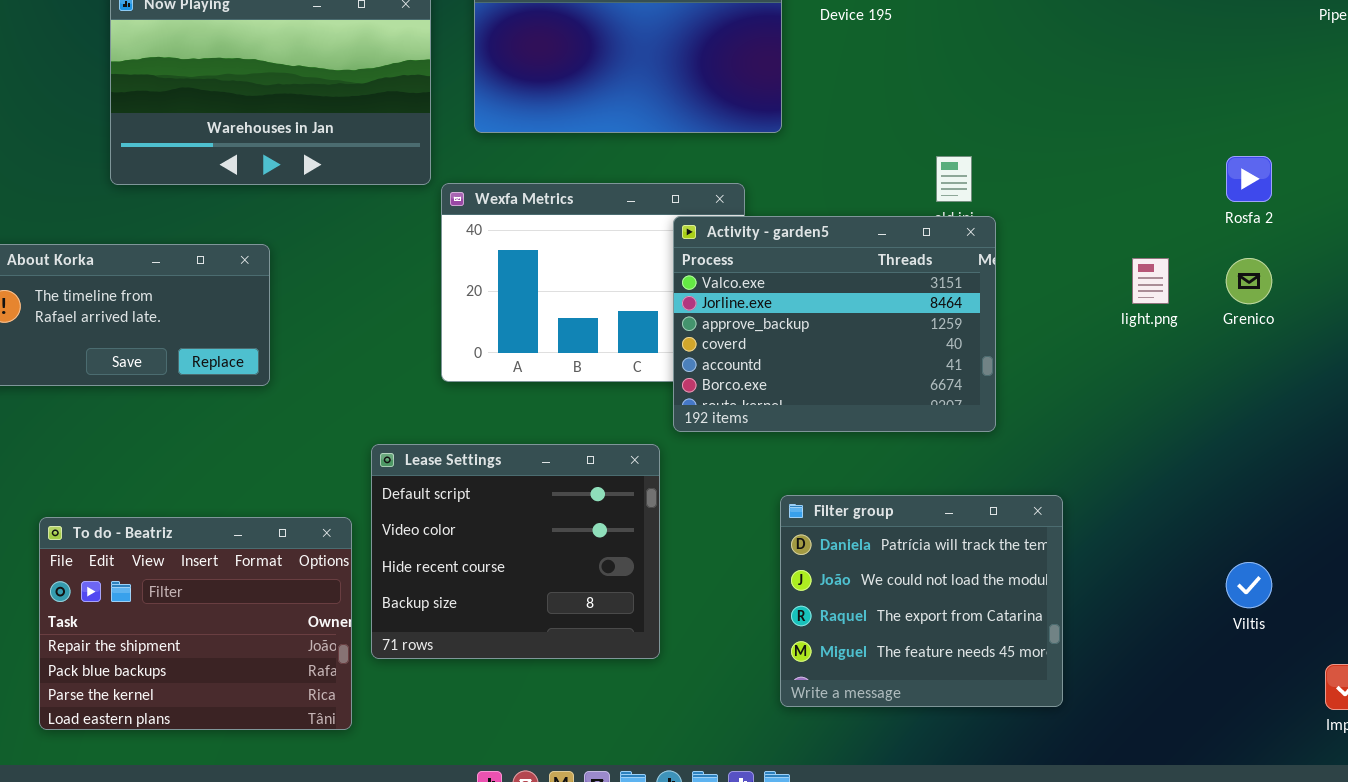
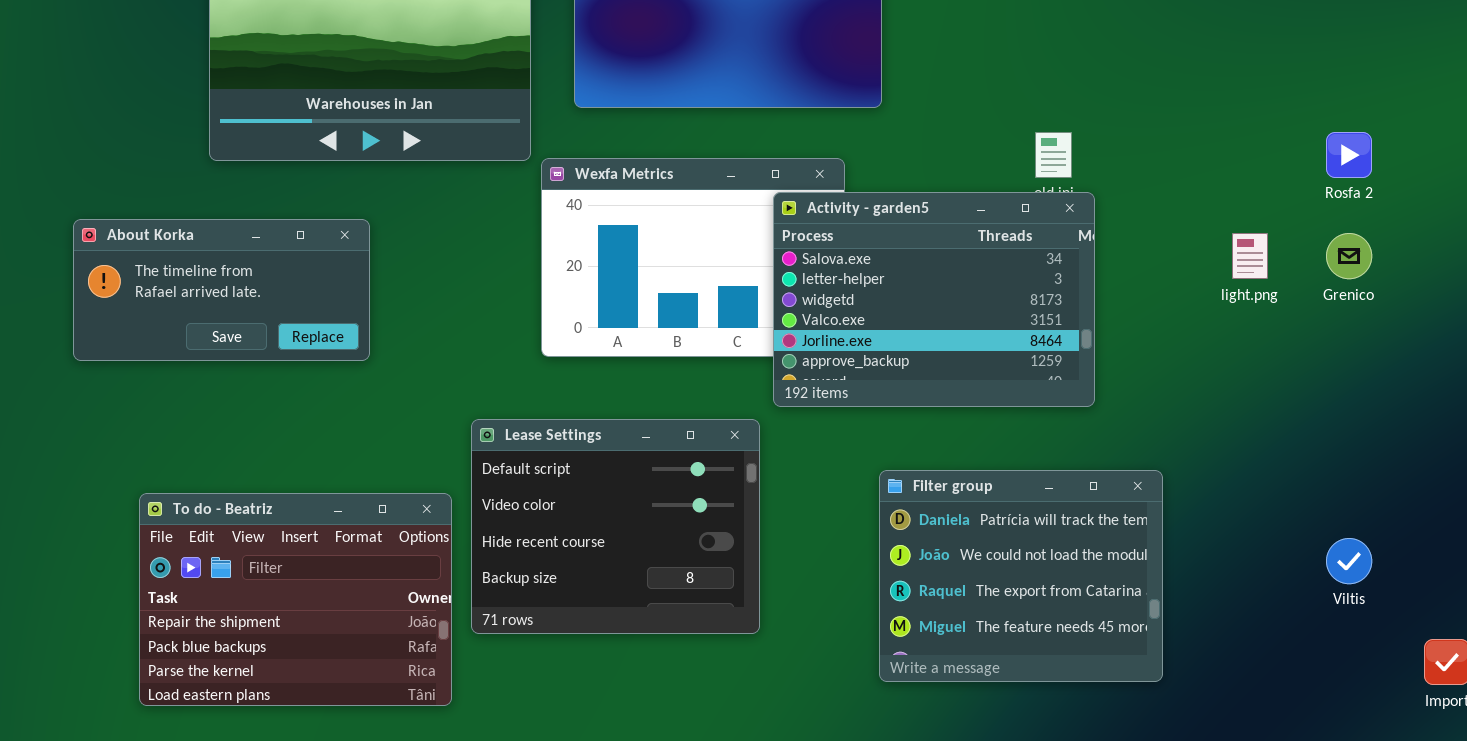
Activity - garden5: [673,216,996,432] -> [773,192,1095,407], scrolled up 3 rows

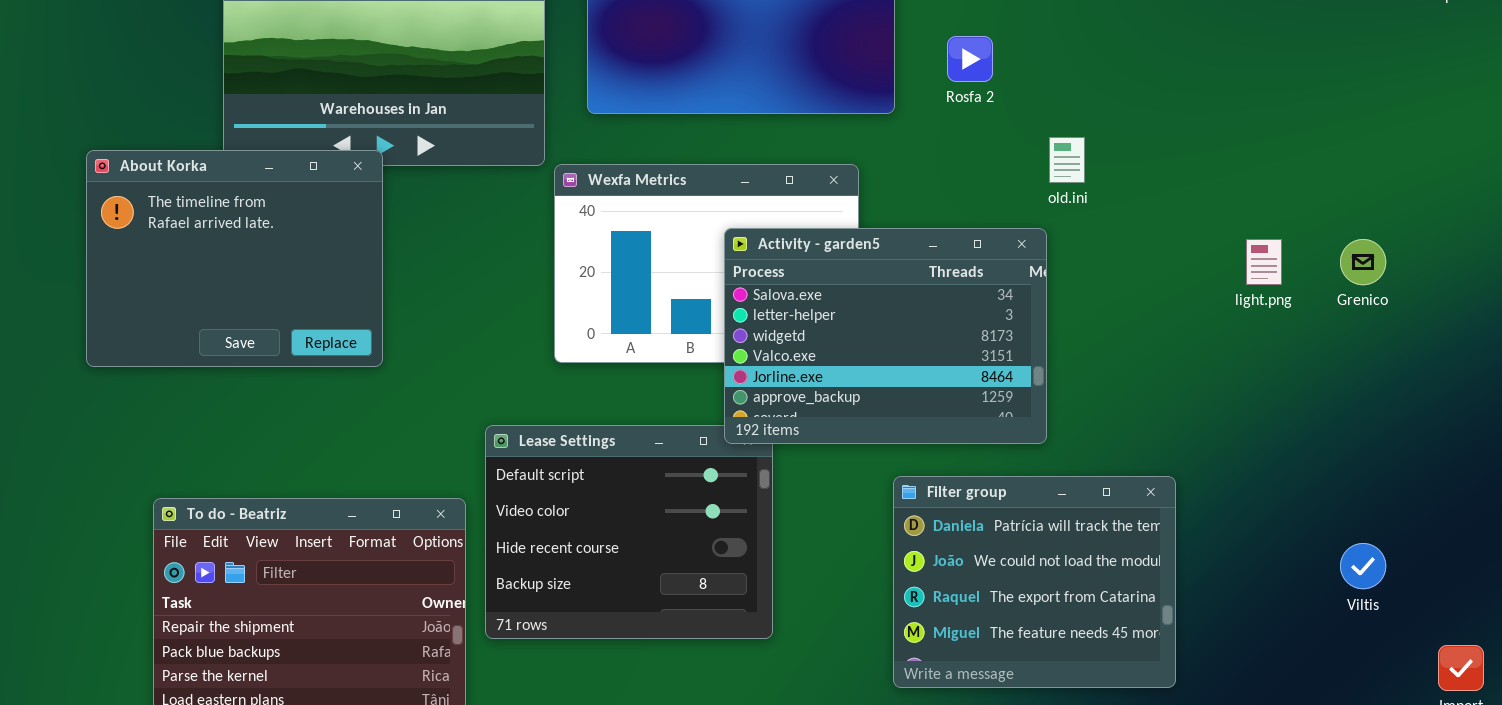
Rosfa 2: [1326,132,1372,178] -> [947,36,993,82], moved
Activity - garden5: [773,192,1095,407] -> [724,228,1047,444], moved
About Korka: [73,219,370,361] -> [86,150,383,367], resized

